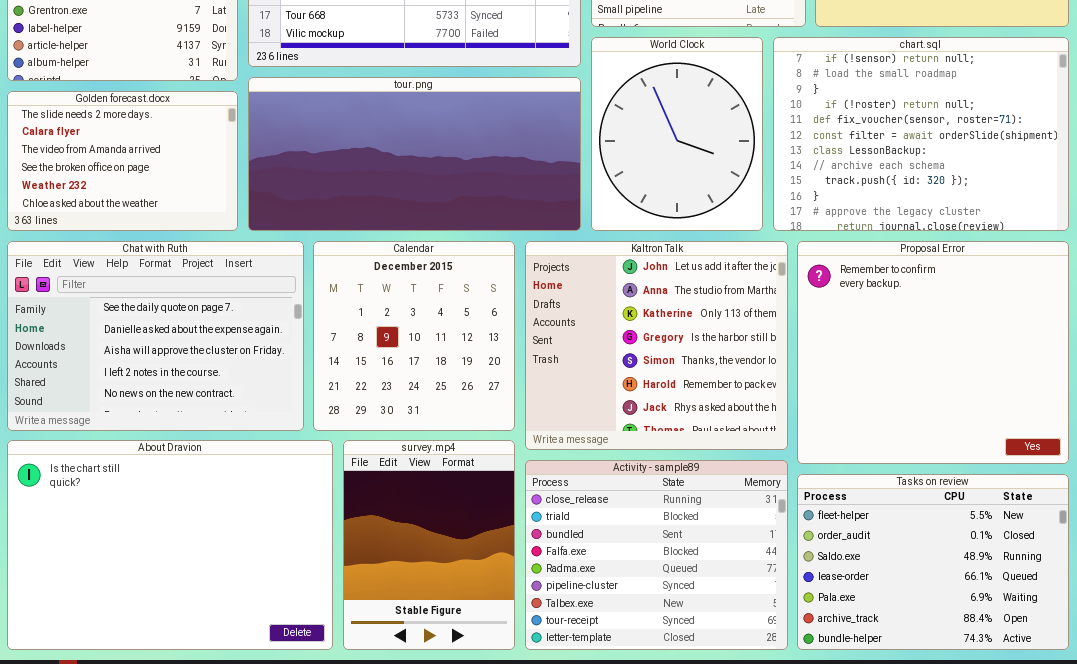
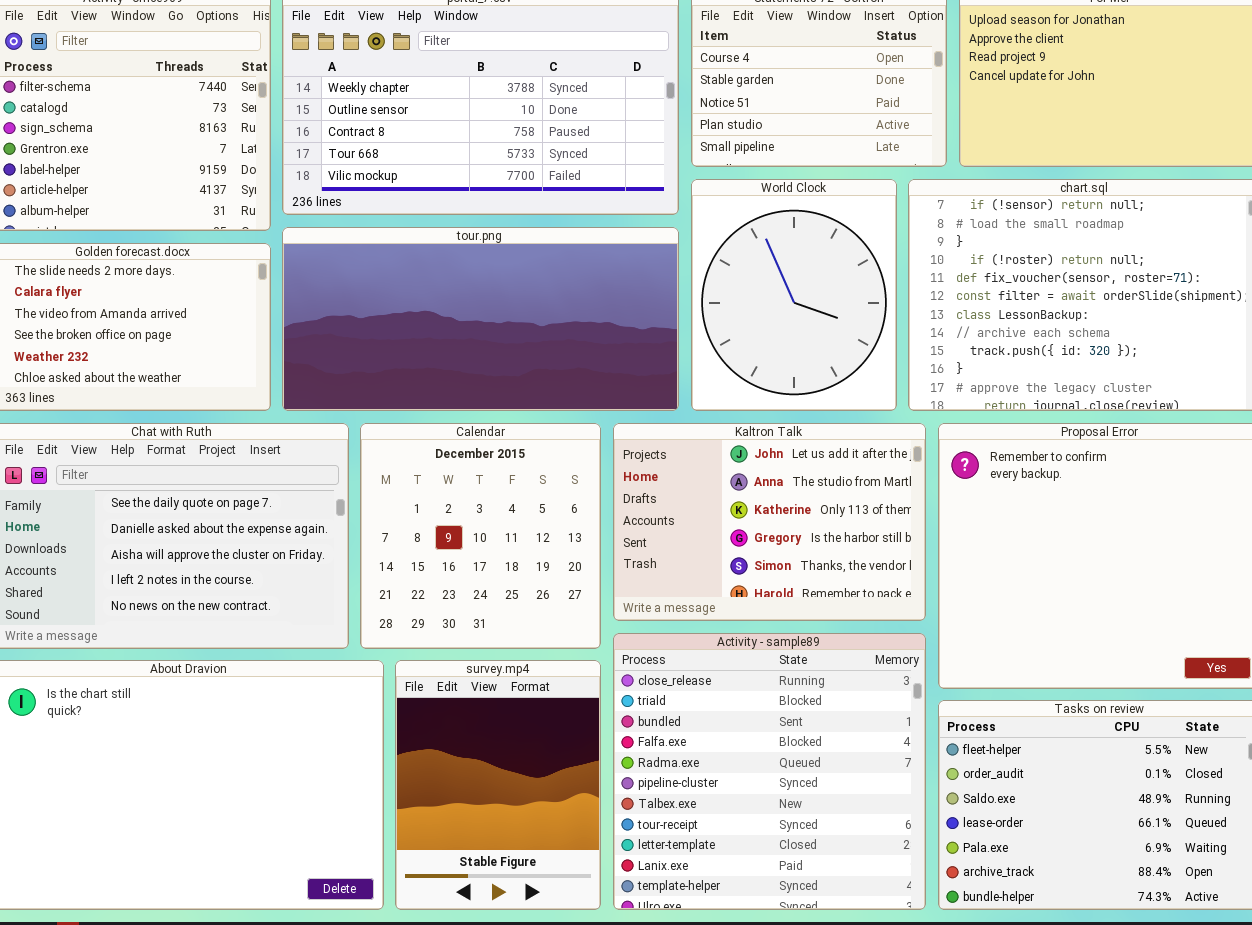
Kaltron Talk: [525,241,788,450] -> [613,423,926,621], resized
Activity - sample89: [525,460,788,650] -> [613,633,926,910], resized

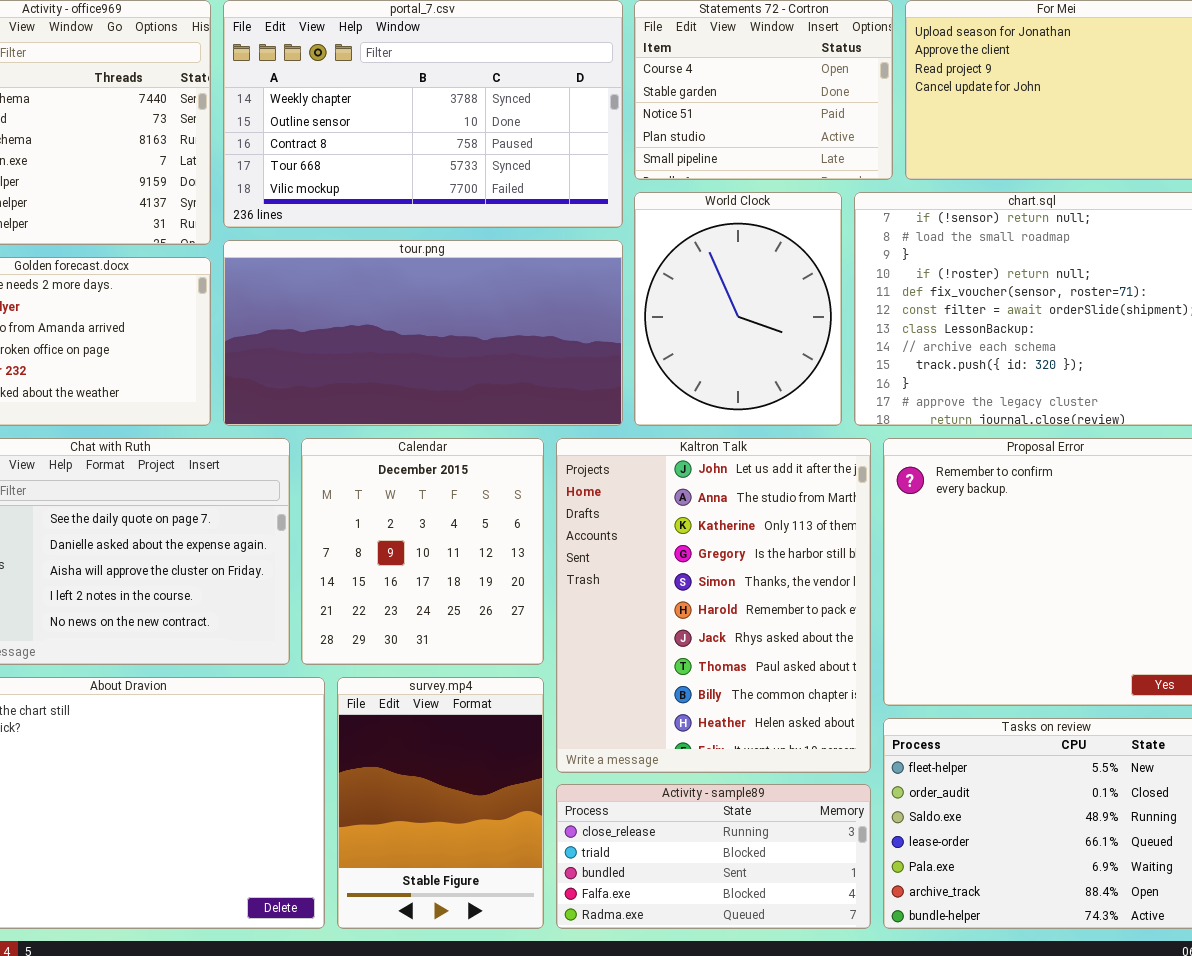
Kaltron Talk: [613,423,926,621] -> [556,438,871,773], resized
Activity - sample89: [613,633,926,910] -> [556,784,871,929], resized

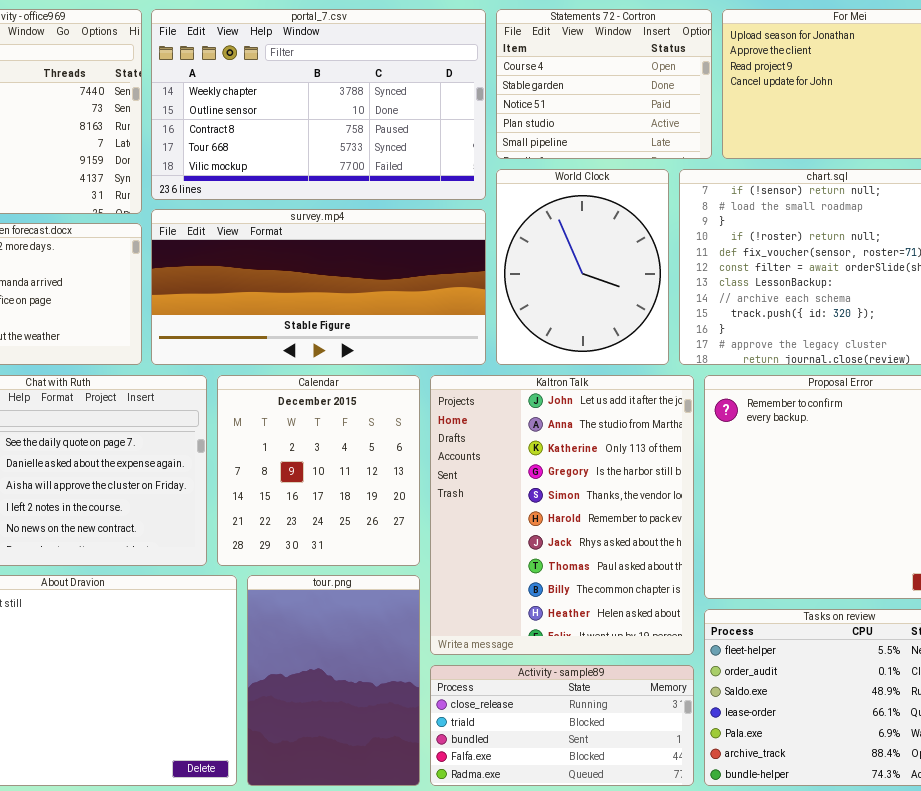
tour.png: [223,240,623,426] -> [247,575,420,786], moved, resized
survey.mp4: [337,677,544,929] -> [151,209,486,365], moved, resized

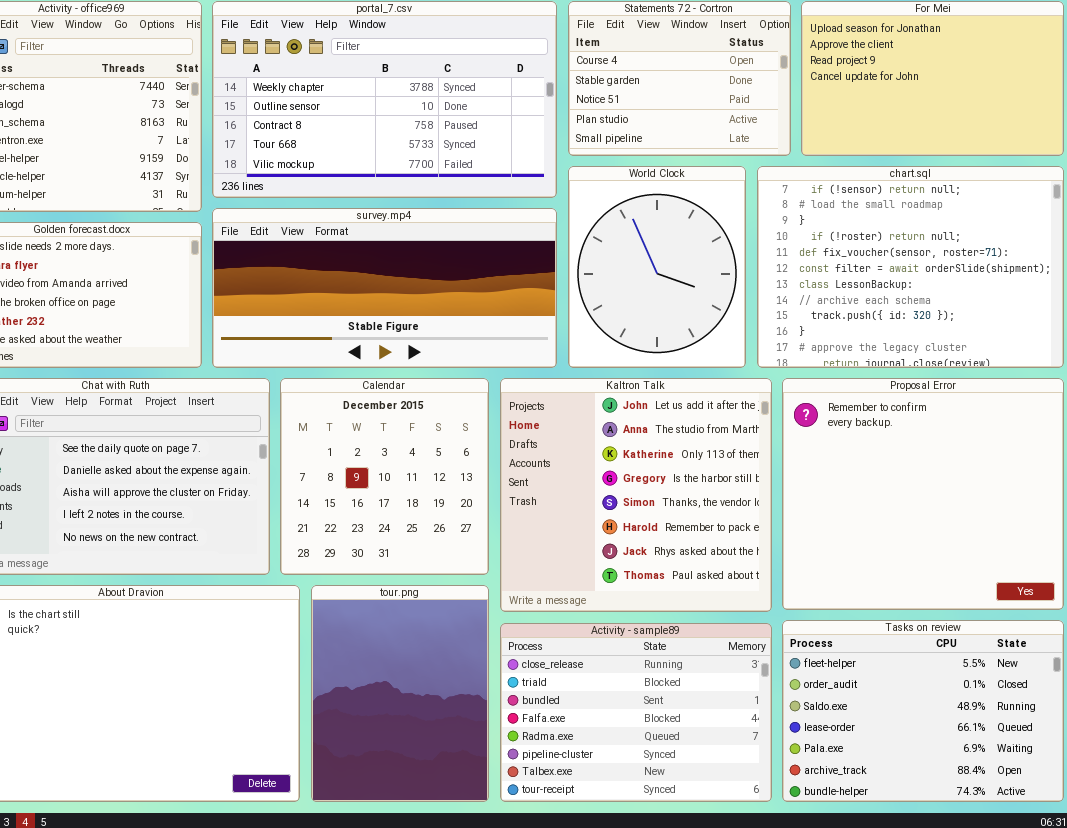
Kaltron Talk: [430,375,694,655] -> [500,378,772,612], resized
Activity - sample89: [430,665,694,786] -> [500,623,772,802], resized

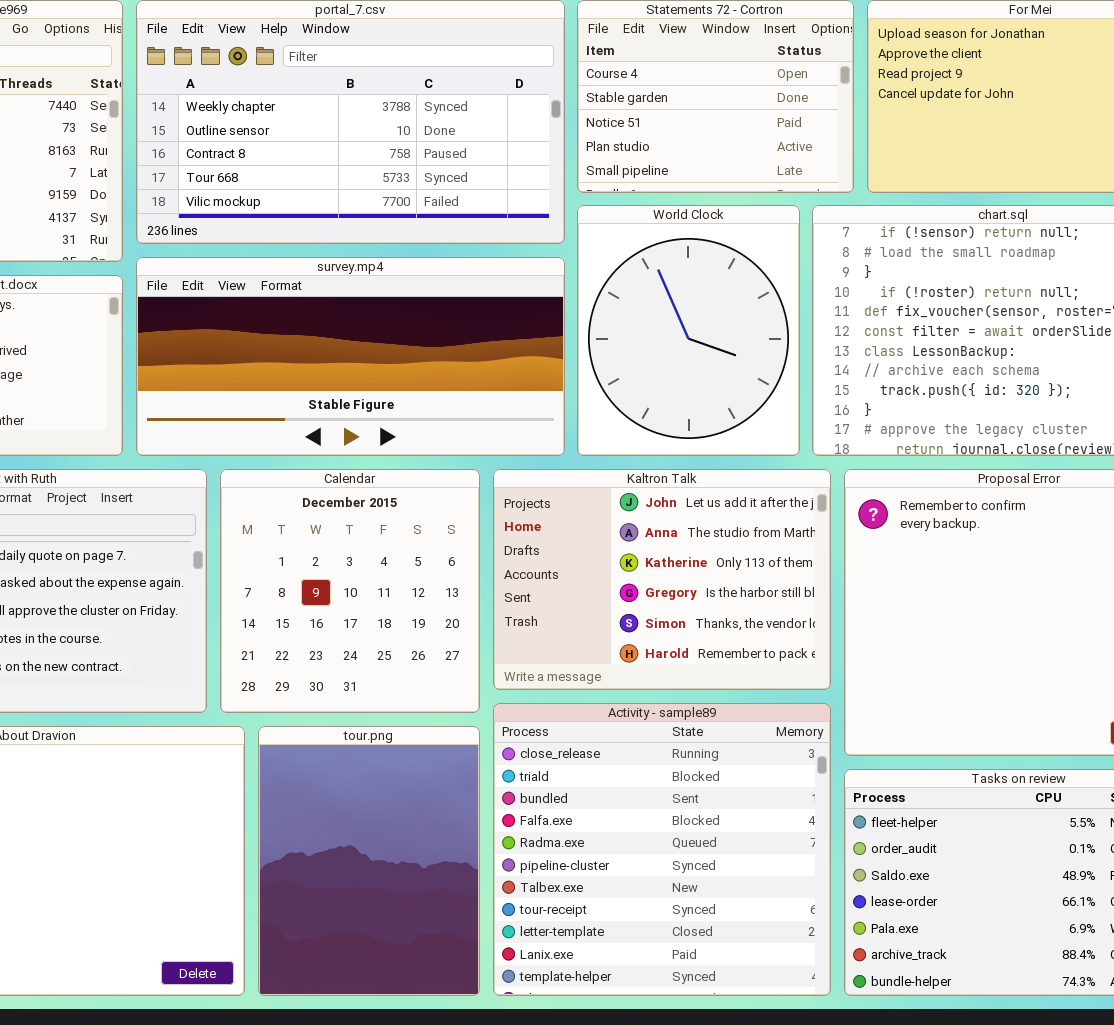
Kaltron Talk: [500,378,772,612] -> [493,469,831,690], resized
Activity - sample89: [500,623,772,802] -> [493,703,831,996], resized

